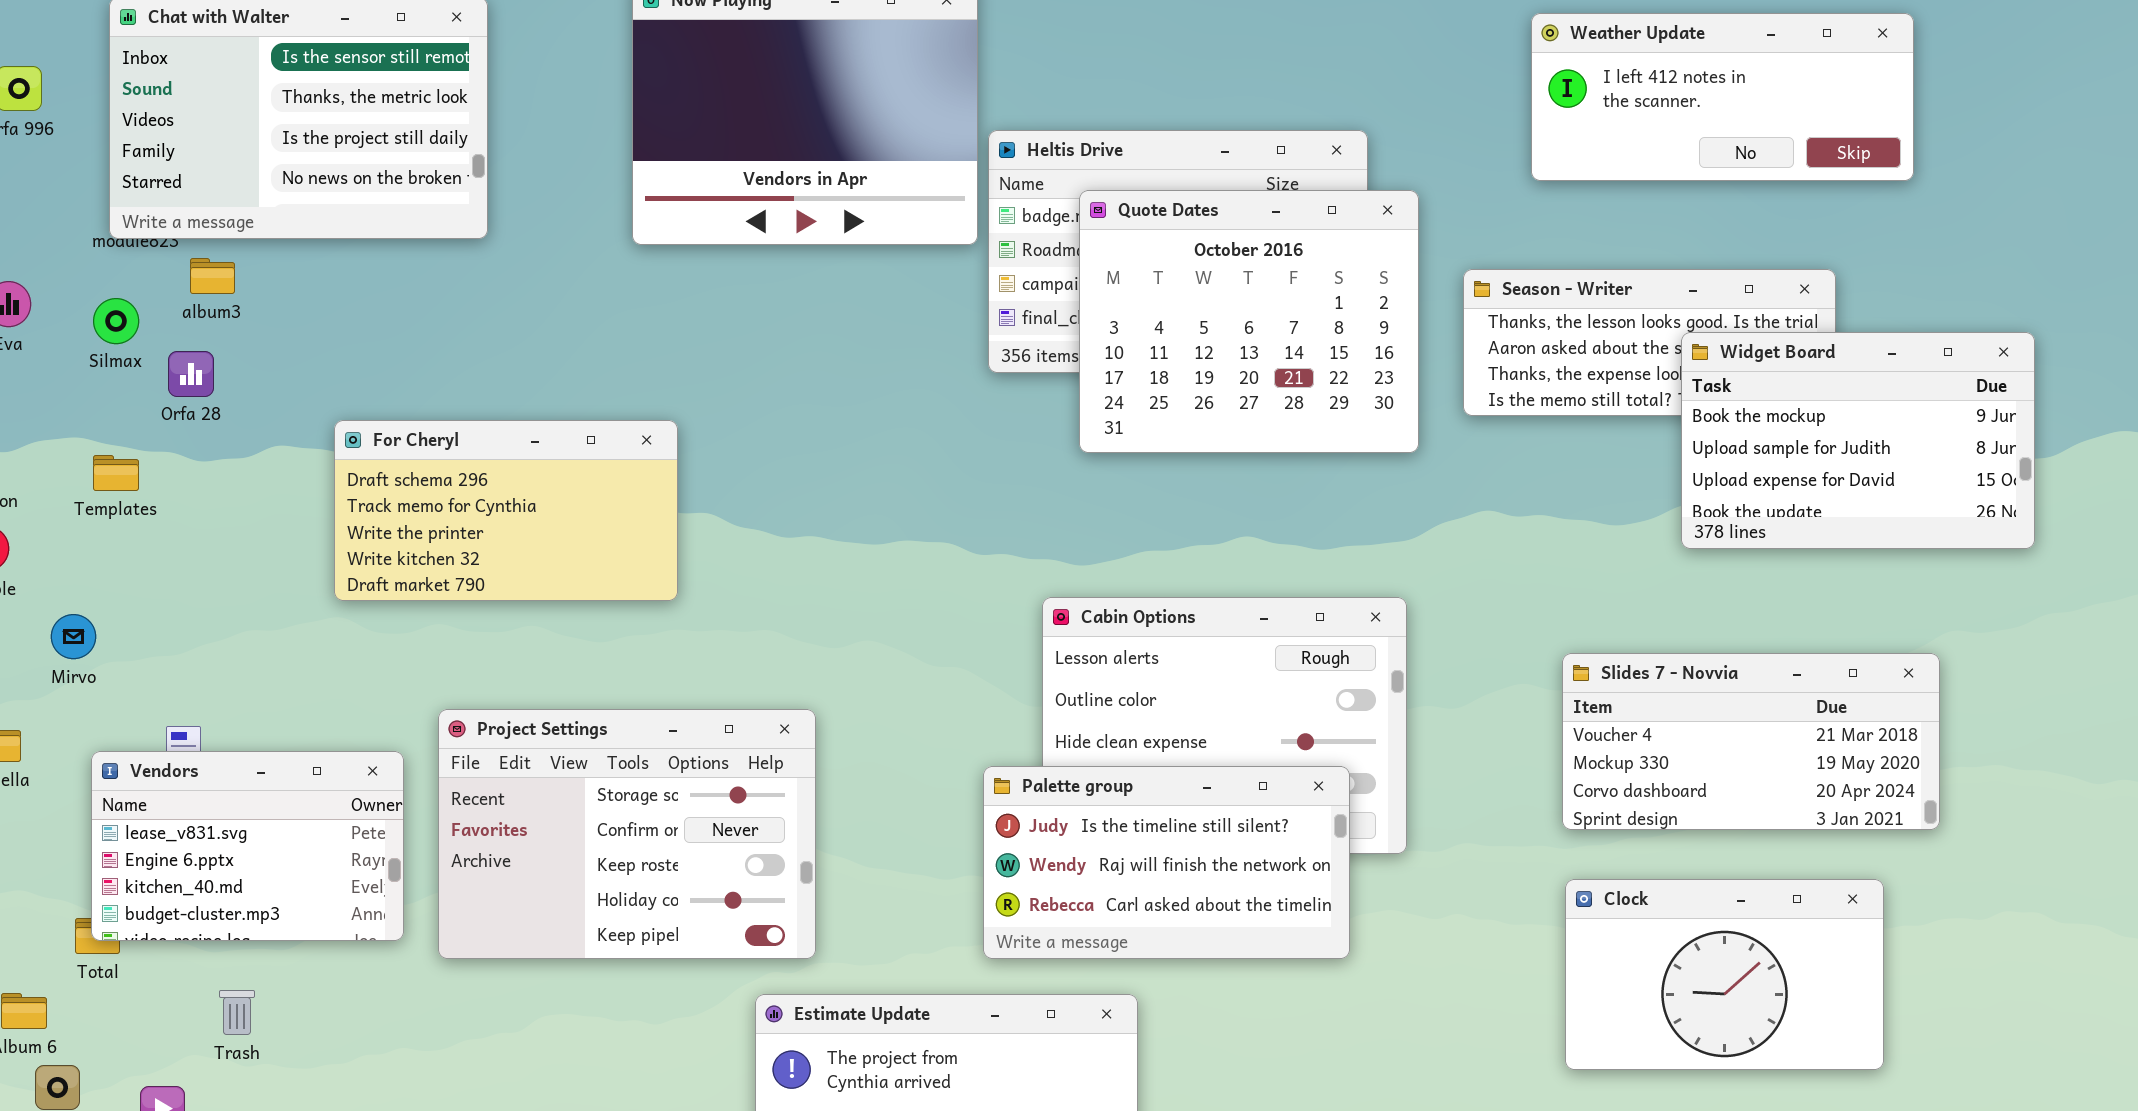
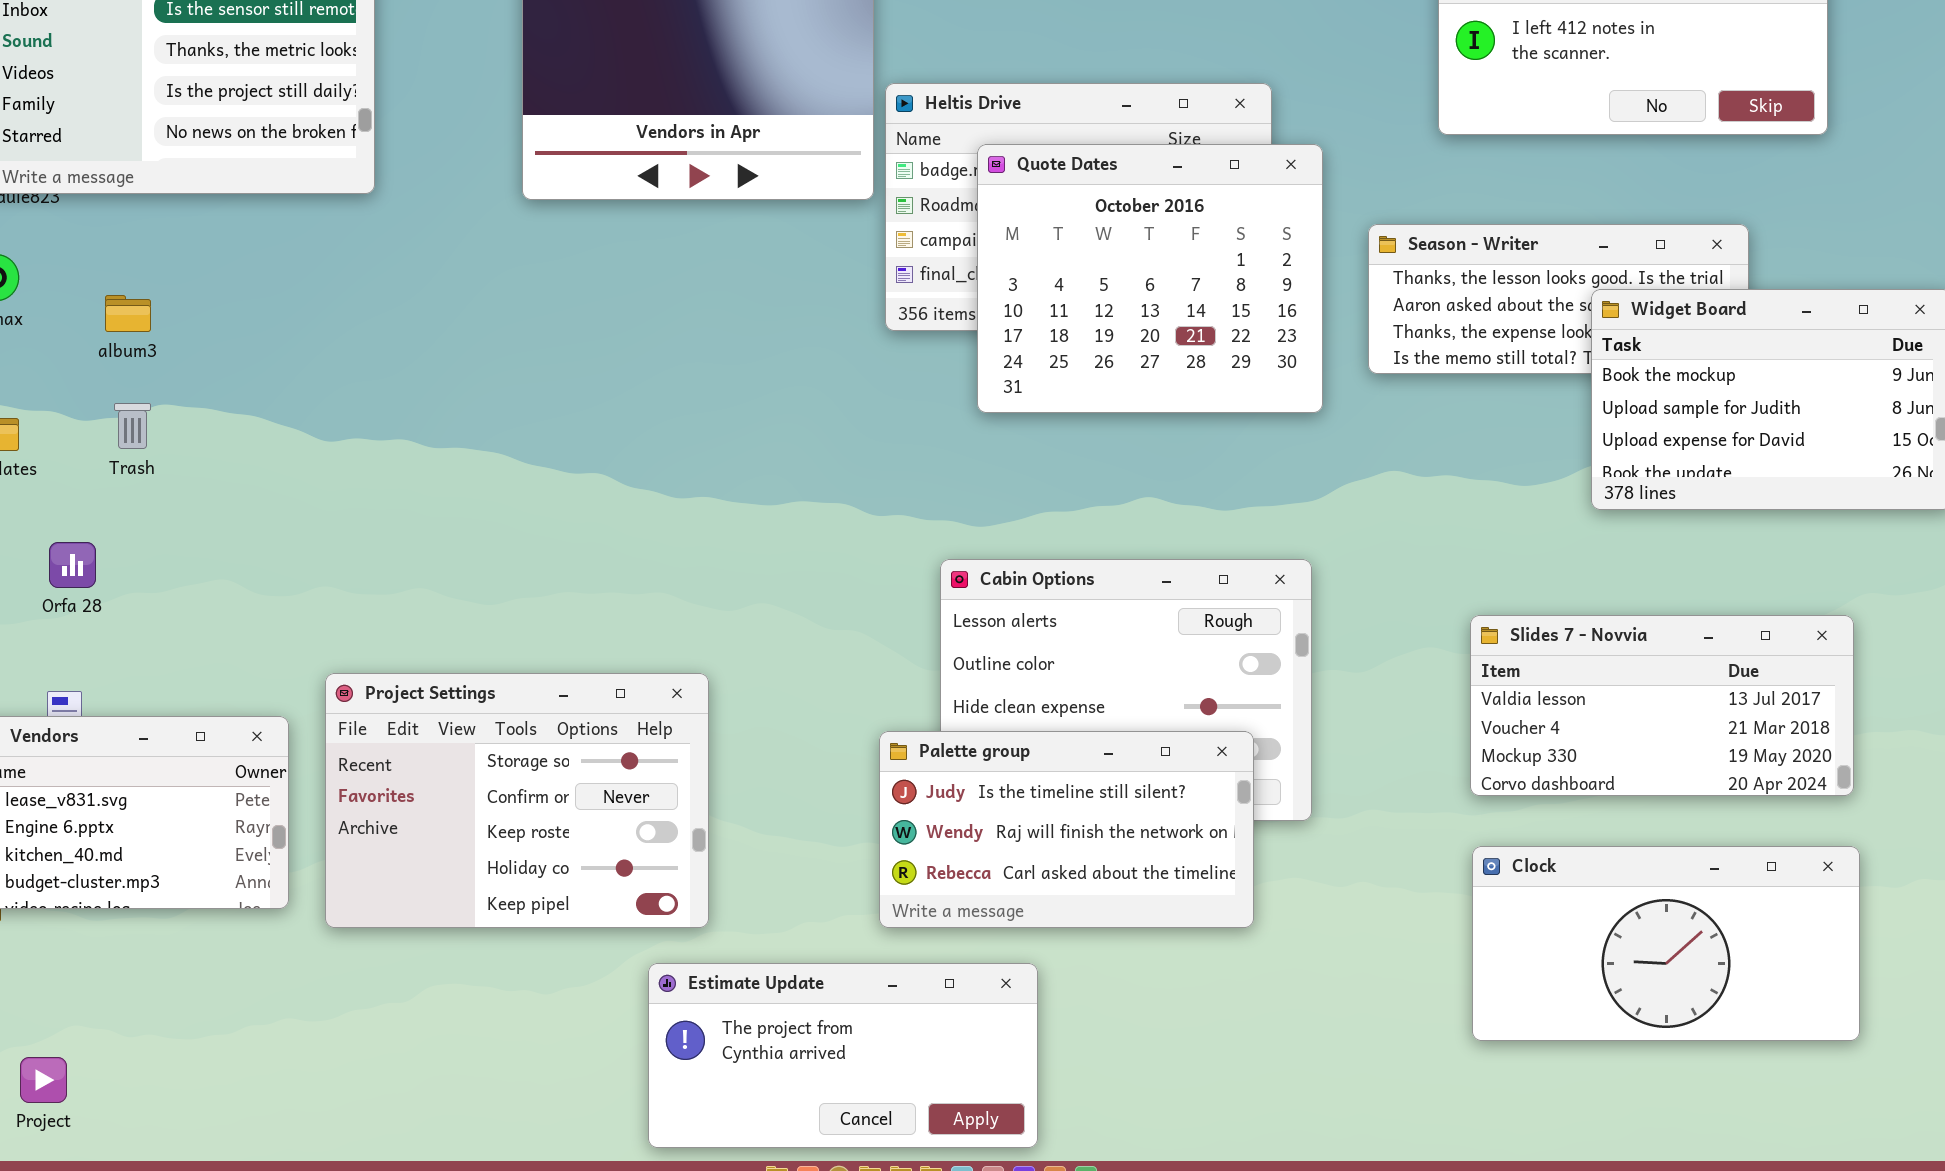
album3: [190,258,235,294] -> [105,295,151,332], moved
Orfa 28: [168,351,214,397] -> [49,542,96,588], moved
For Cheryl: [334,420,678,601] -> none, closed
Slides 7 - Novvia: [1562,653,1940,830] -> [1470,615,1854,796], scrolled up 1 row
Clock: [1565,879,1884,1070] -> [1472,846,1860,1041], resized
Trash: [219,990,255,1035] -> [114,403,151,449], moved

